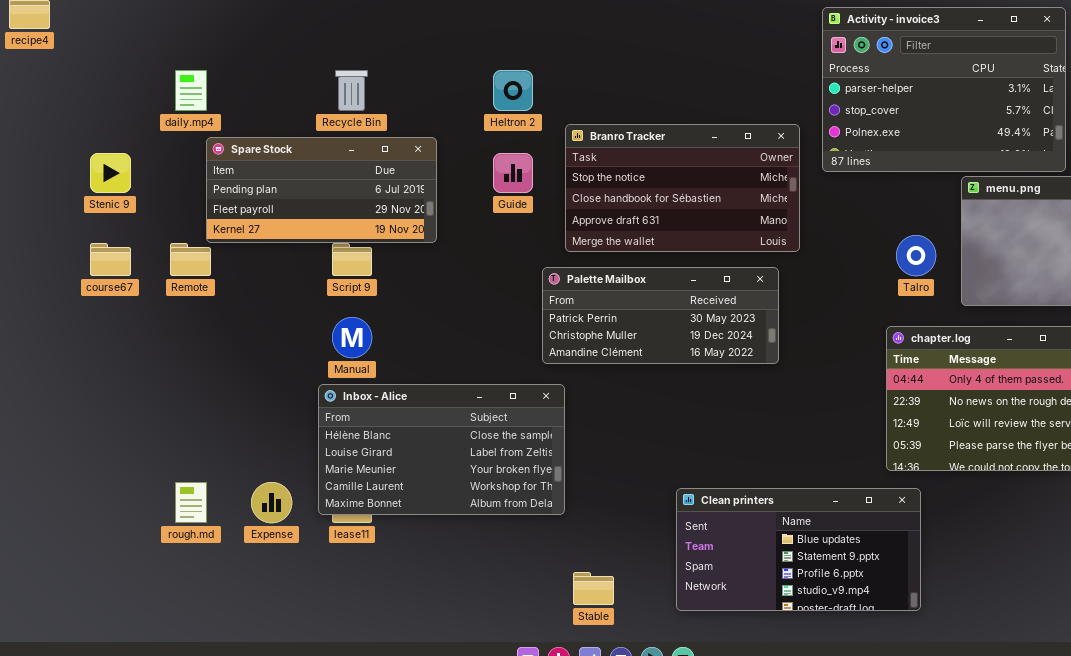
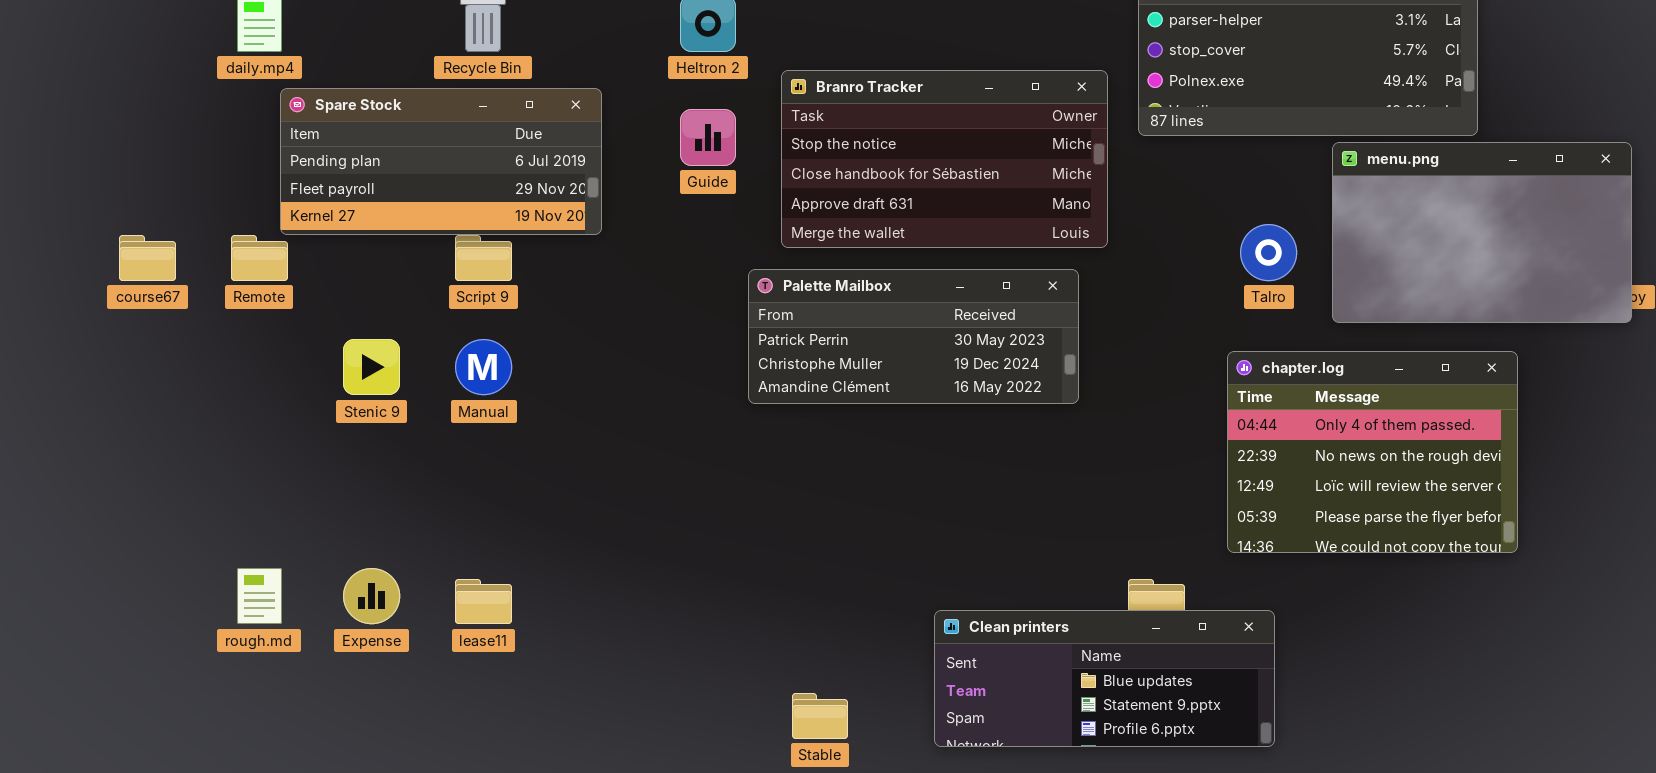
Stenic 9: [90,153,131,193] -> [343,339,400,395], moved
Inbox - Alice: [318,384,565,515] -> none, closed
Clean printers: [676,488,921,611] -> [934,610,1275,747], resized

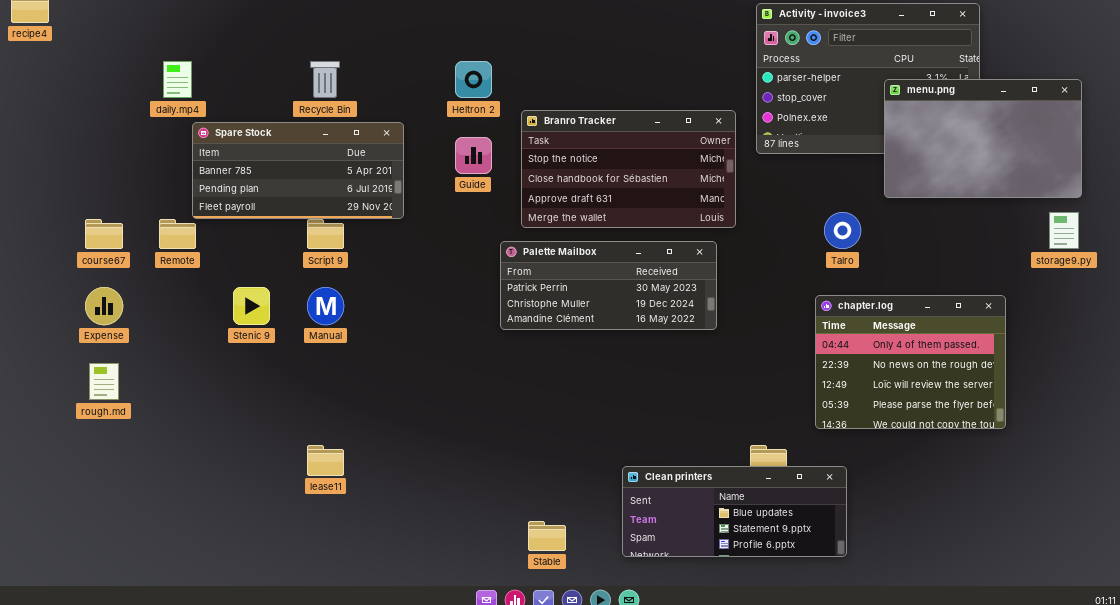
Spare Stock: [280,88,602,235] -> [192,122,404,219], scrolled up 1 row
menu.png: [1332,142,1632,323] -> [884,79,1082,198], moved
rough.md: [237,568,282,624] -> [89,363,119,400], moved
Expense: [343,568,400,624] -> [85,287,123,325], moved

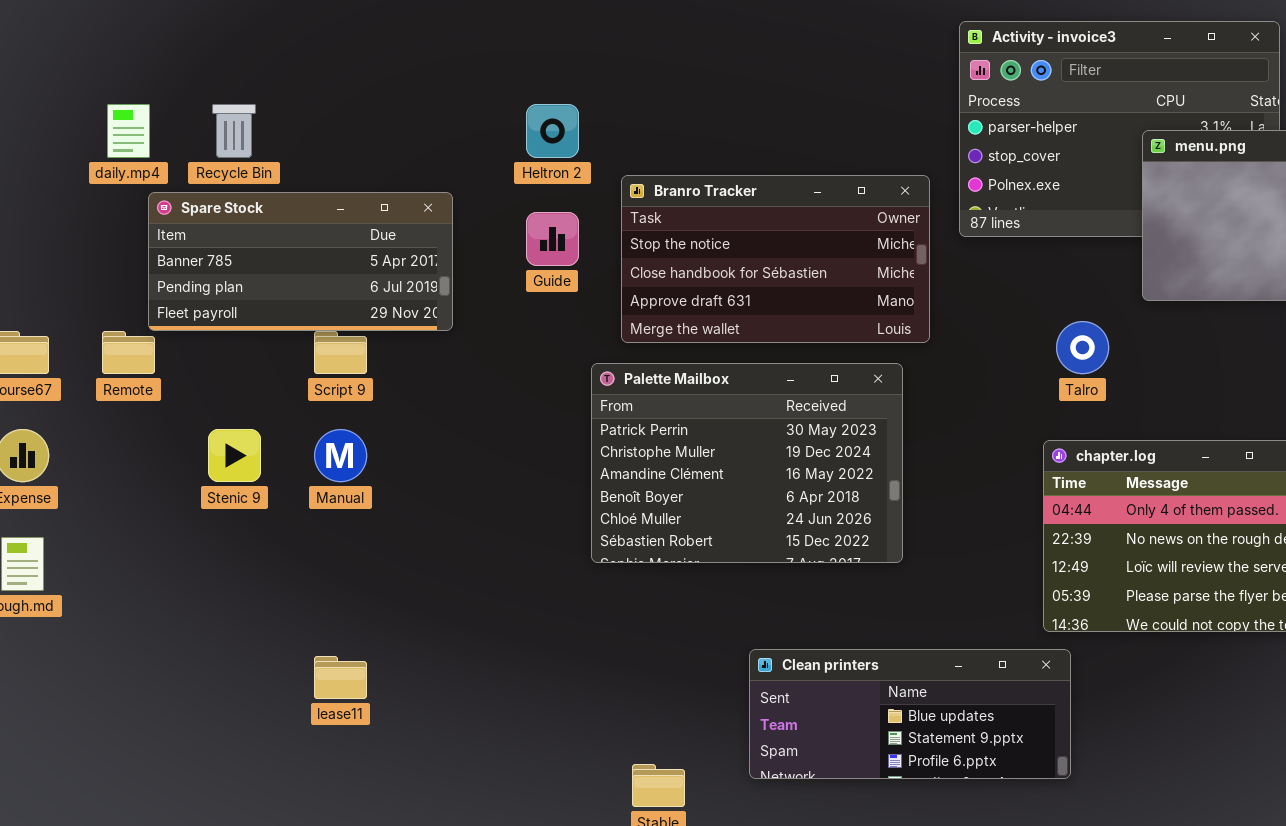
Recycle Bin: [310,61,340,98] -> [212,104,256,158], moved
Palette Mailbox: [500,241,717,330] -> [591,363,903,563], resized
Clean printers: [622,466,847,557] -> [749,649,1071,779], moved

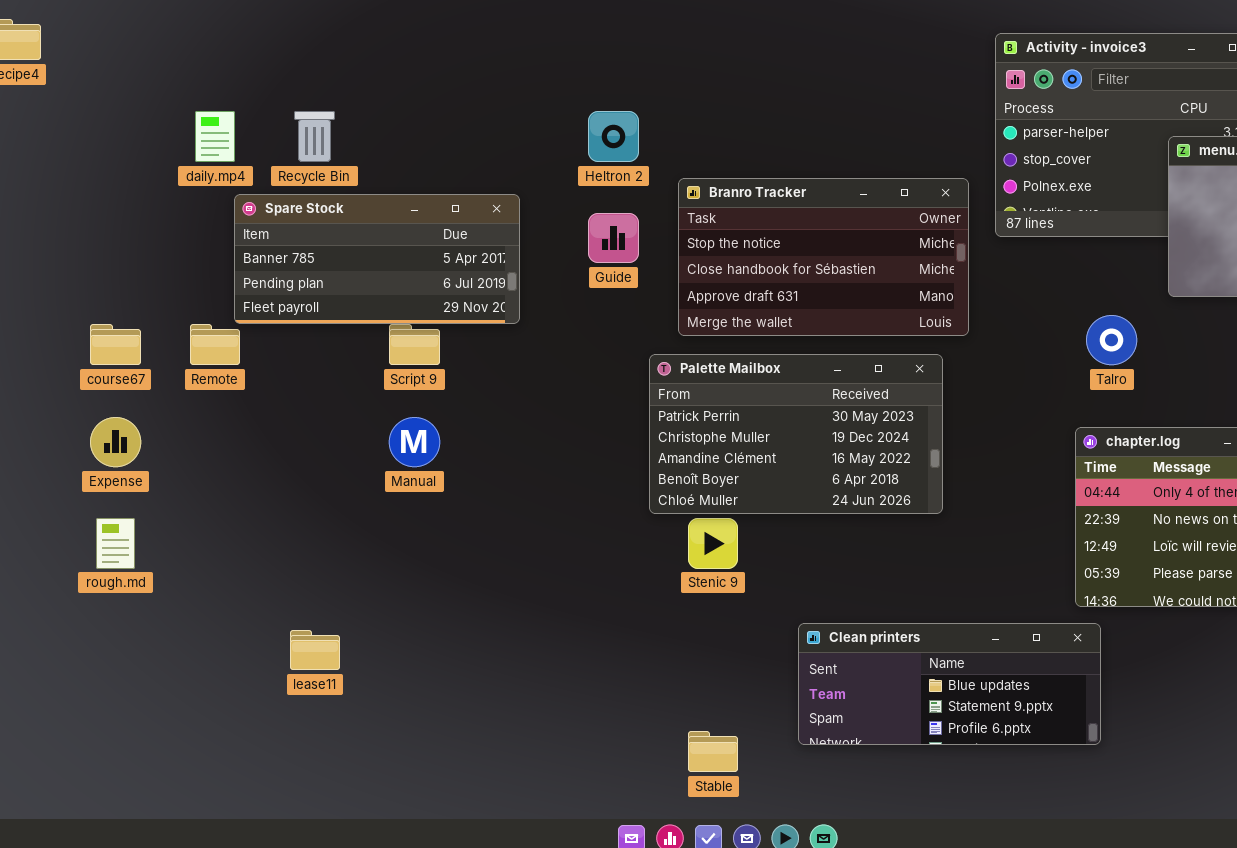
Palette Mailbox: [591,363,903,563] -> [649,354,943,514], resized
Stenic 9: [208,429,261,482] -> [688,518,738,569], moved
lease11: [314,656,367,699] -> [290,630,340,670], moved

